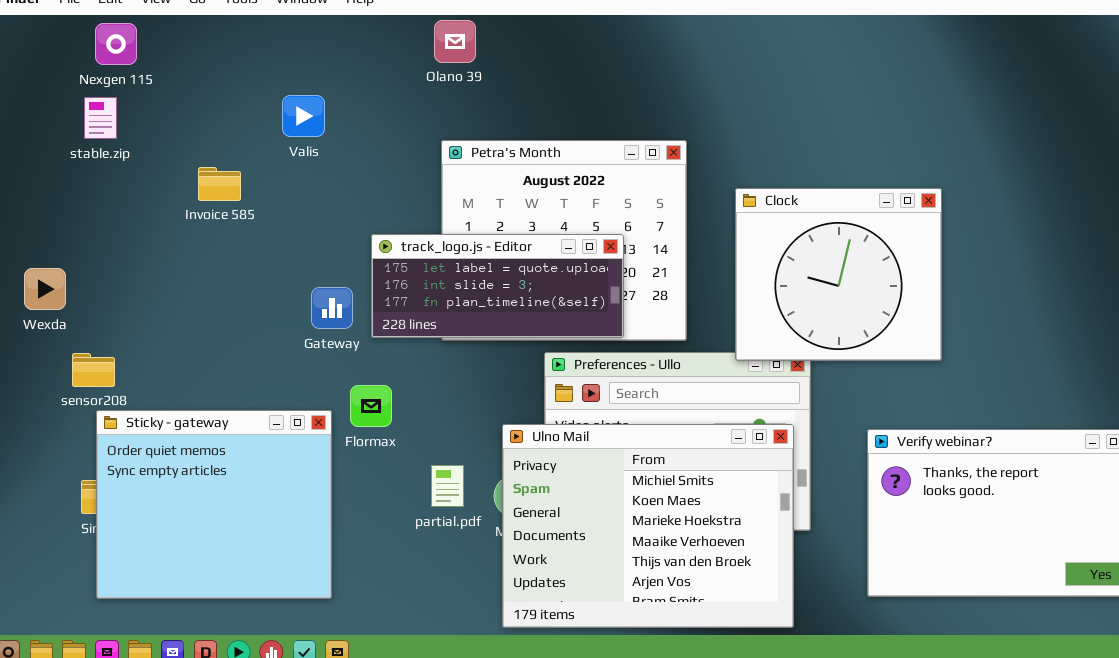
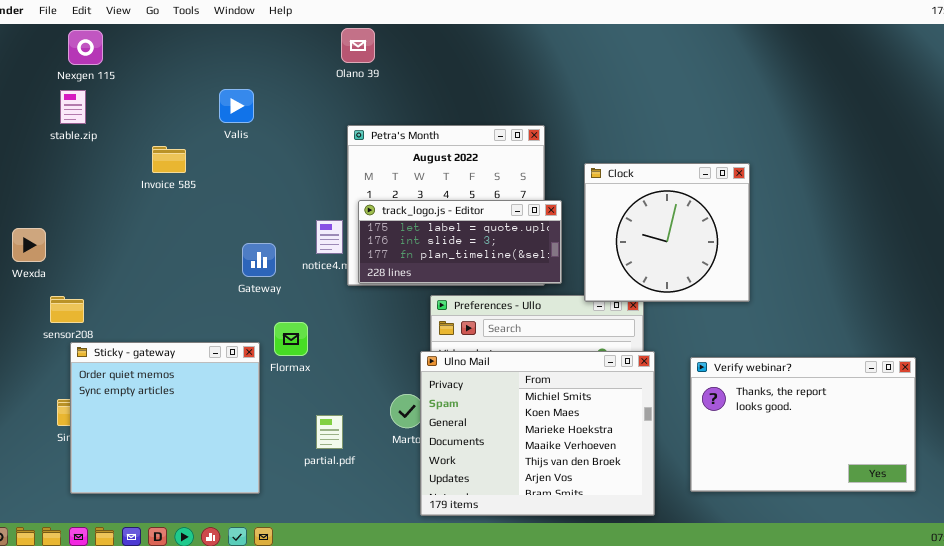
track_logo.js - Editor: [371,234,624,338] -> [358,200,562,284], moved
Ulno Mail: [502,424,794,628] -> [420,351,655,516], moved
partial.pdf: [431,465,464,507] -> [316,415,343,449], moved

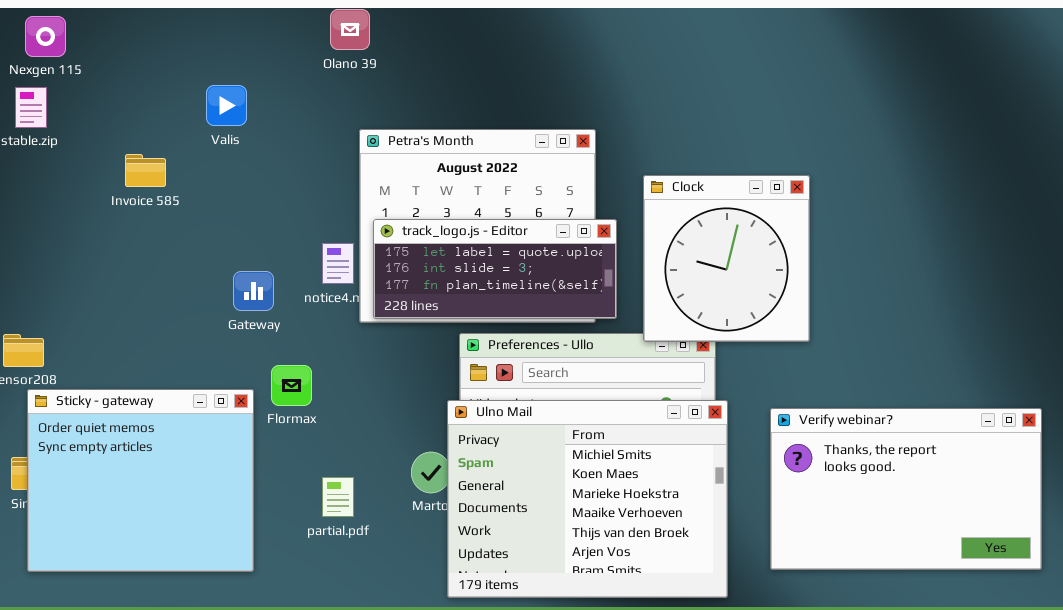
Olano 39: [341,28,375,63] -> [330,9,370,50], moved
Clock: [584,163,750,302] -> [643,175,810,342], resized

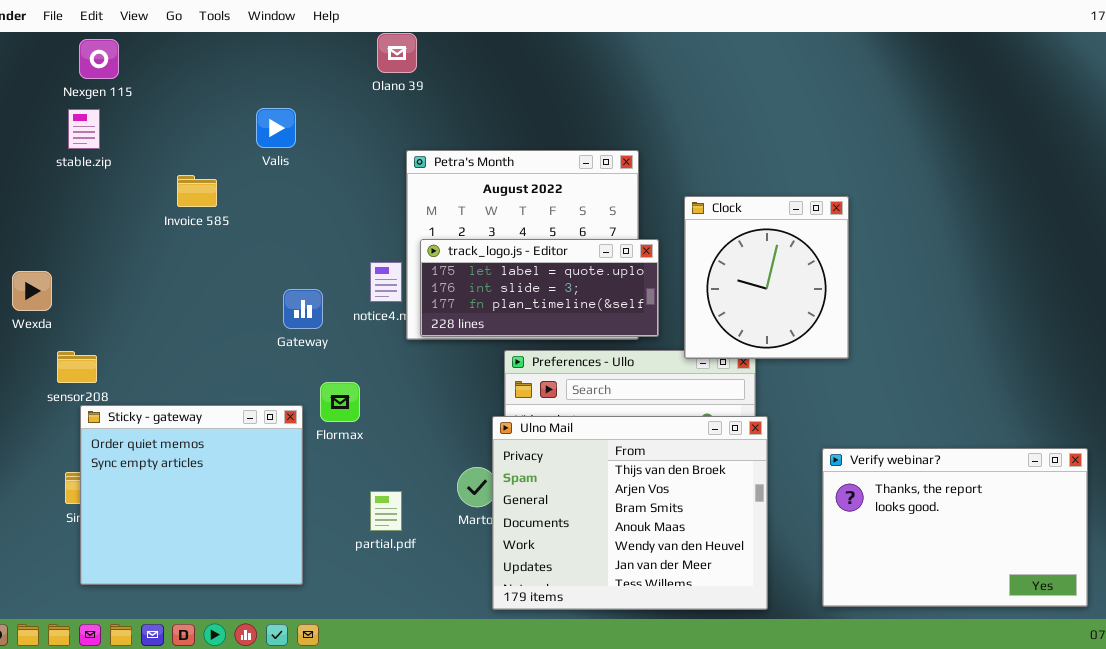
Ulno Mail: [447,400,728,598] -> [492,416,768,610], scrolled down 4 rows
Verify webinar?: [770,408,1042,570] -> [822,448,1088,607], moved

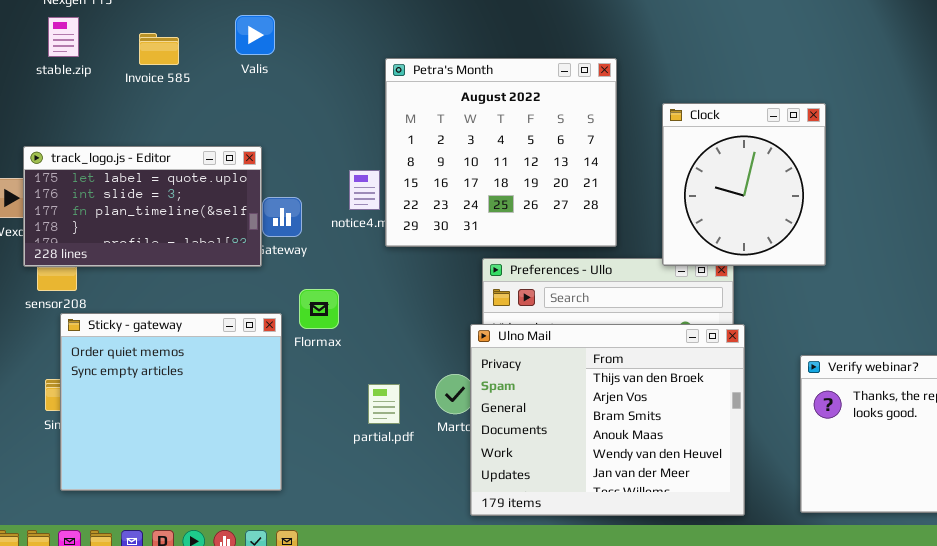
Invoice 585: [177,175,217,207] -> [139,33,179,65], moved
track_logo.js - Editor: [420,239,659,337] -> [23,146,262,267], moved, resized
partial.pdf: [370,491,402,531] -> [368,384,400,424], moved

